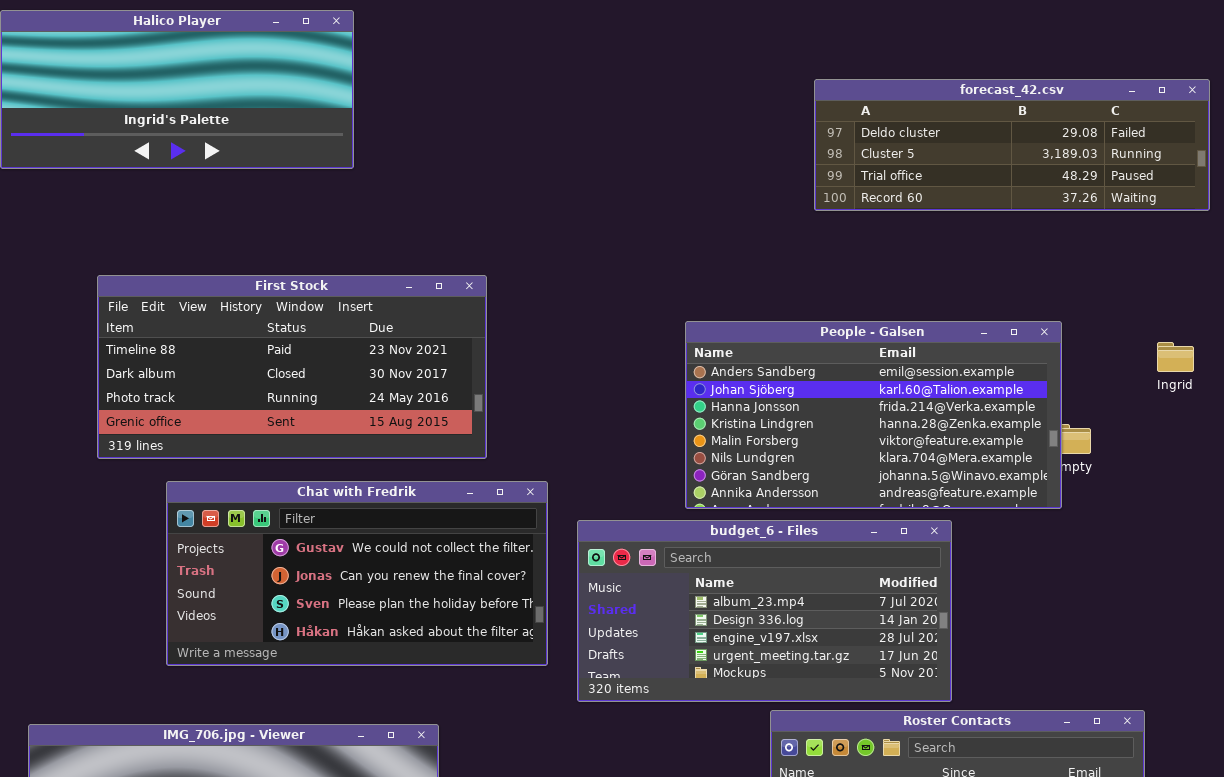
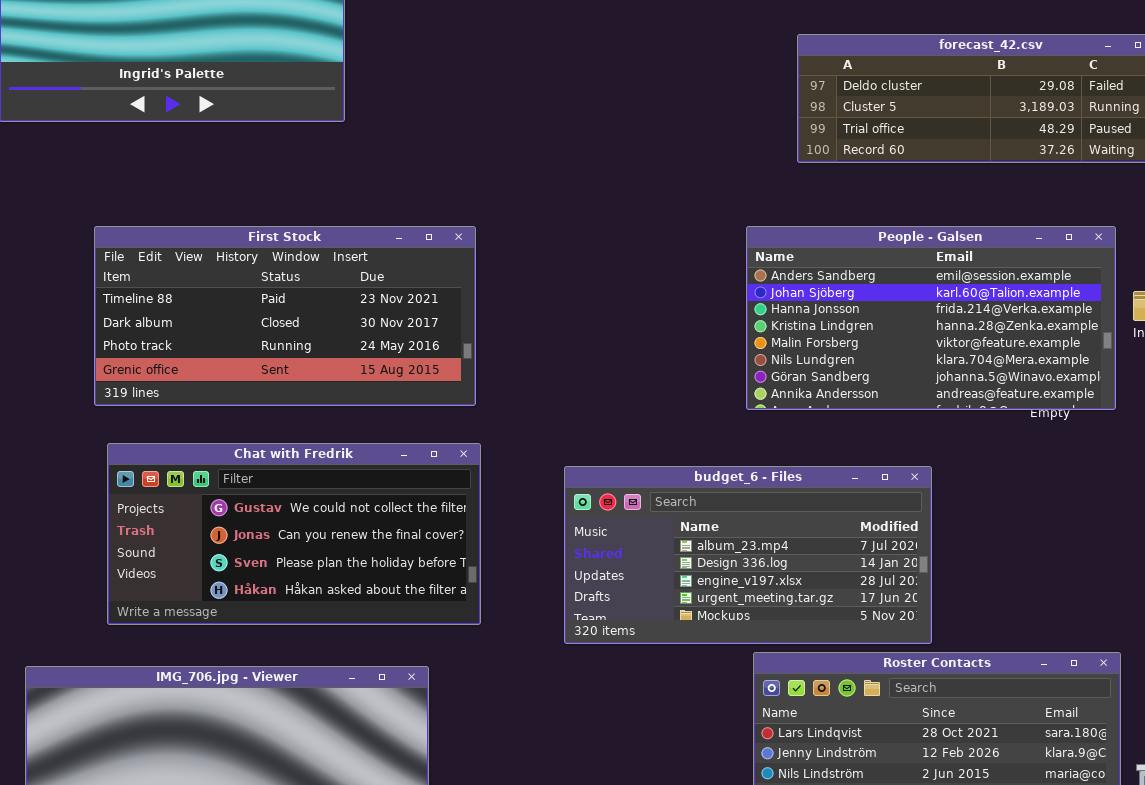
People - Galsen: [685,321,1062,509] -> [746,226,1116,410], moved
Chat with Fredrik: [166,481,548,666] -> [107,443,481,625], moved

